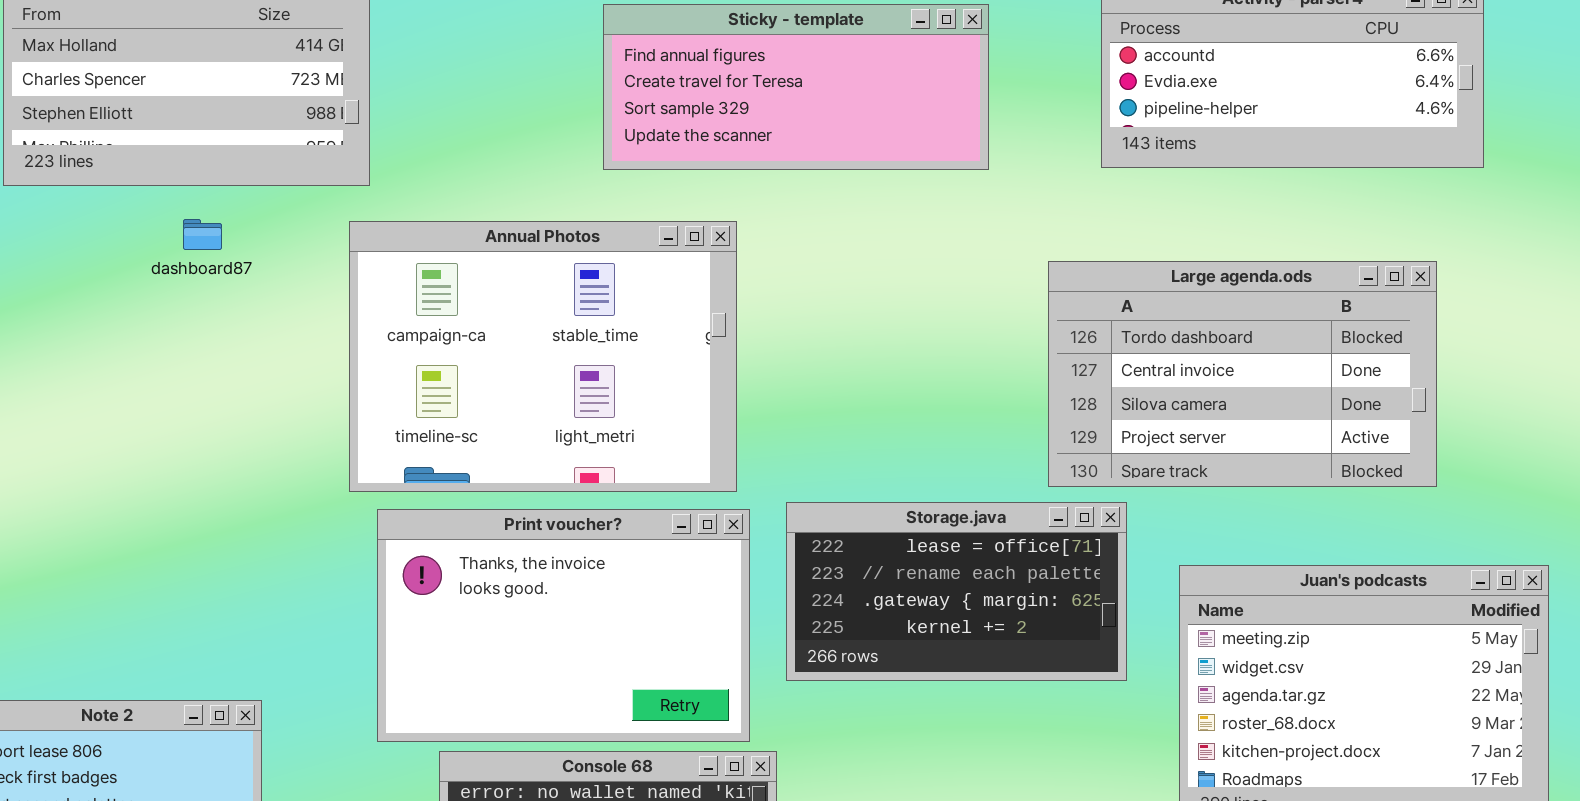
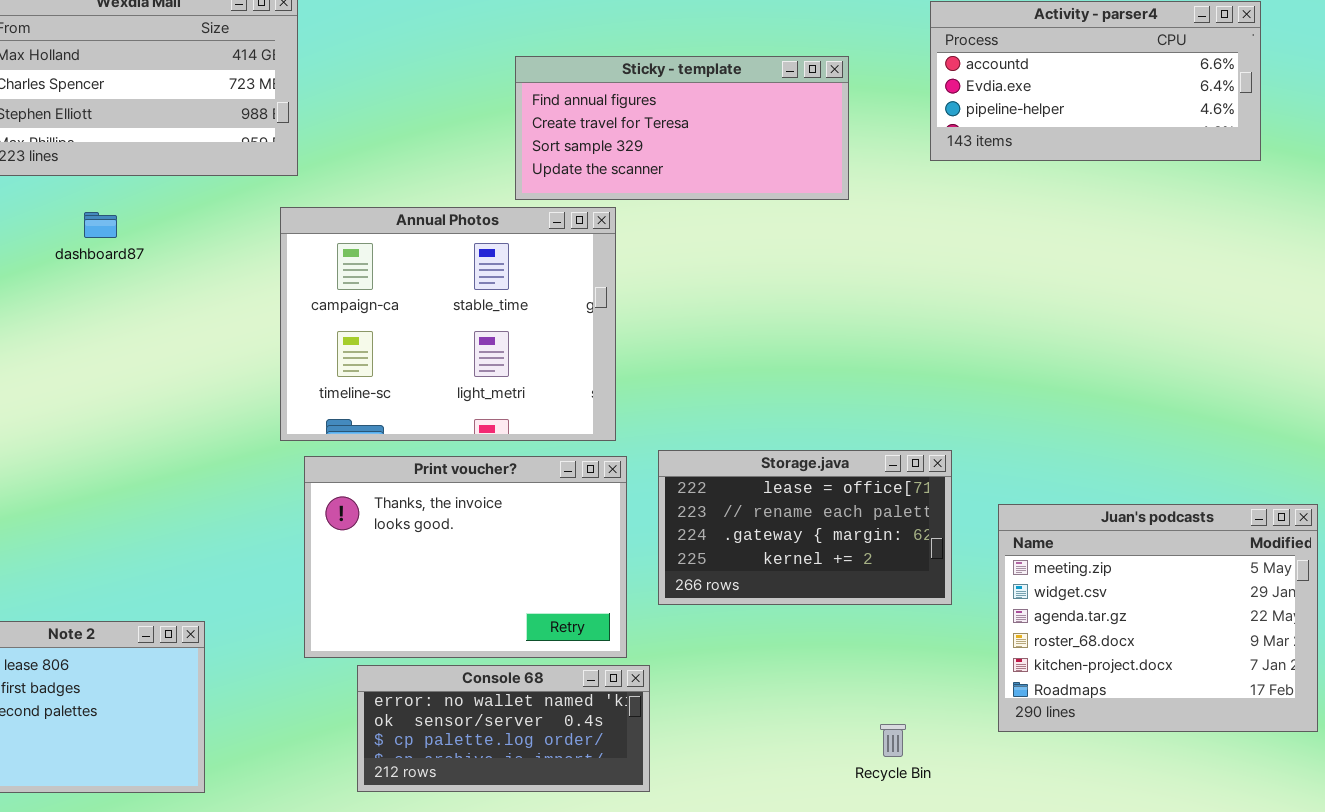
Sticky - template: [603,4,989,170] -> [515,56,849,200], moved
dashboard87: [183,219,222,250] -> [84,212,117,238], moved
Large agenda.ods: [1048,261,1437,487] -> none, closed

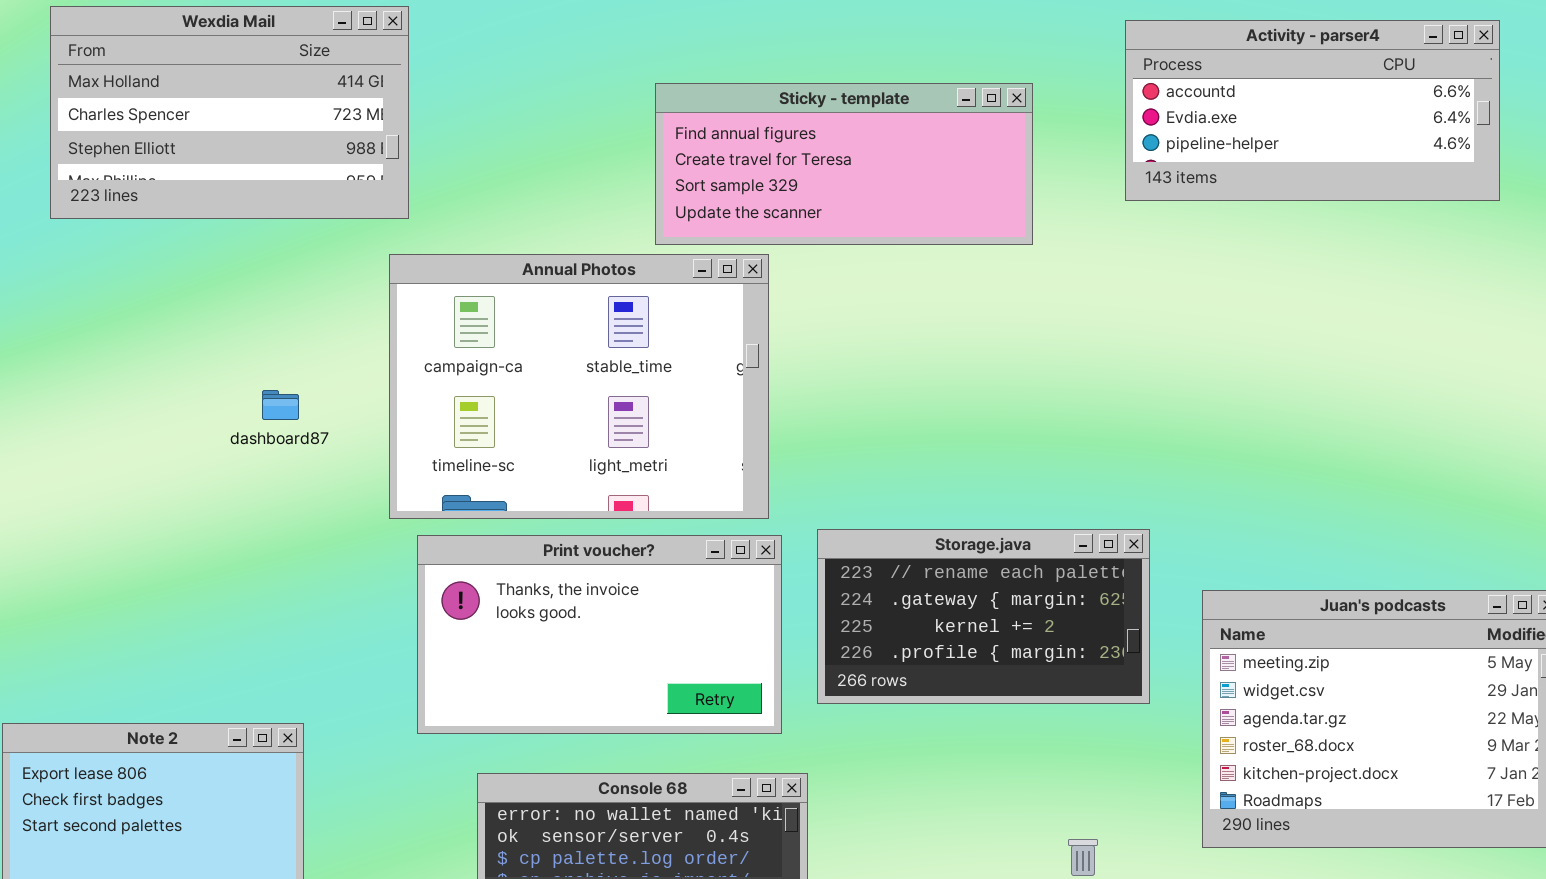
dashboard87: [84,212,117,238] -> [262,390,299,420], moved
Storage.java: [658,450,952,605] -> [817,529,1150,704], scrolled down 1 row
Print voucher?: [304,456,627,658] -> [417,535,782,734], resized

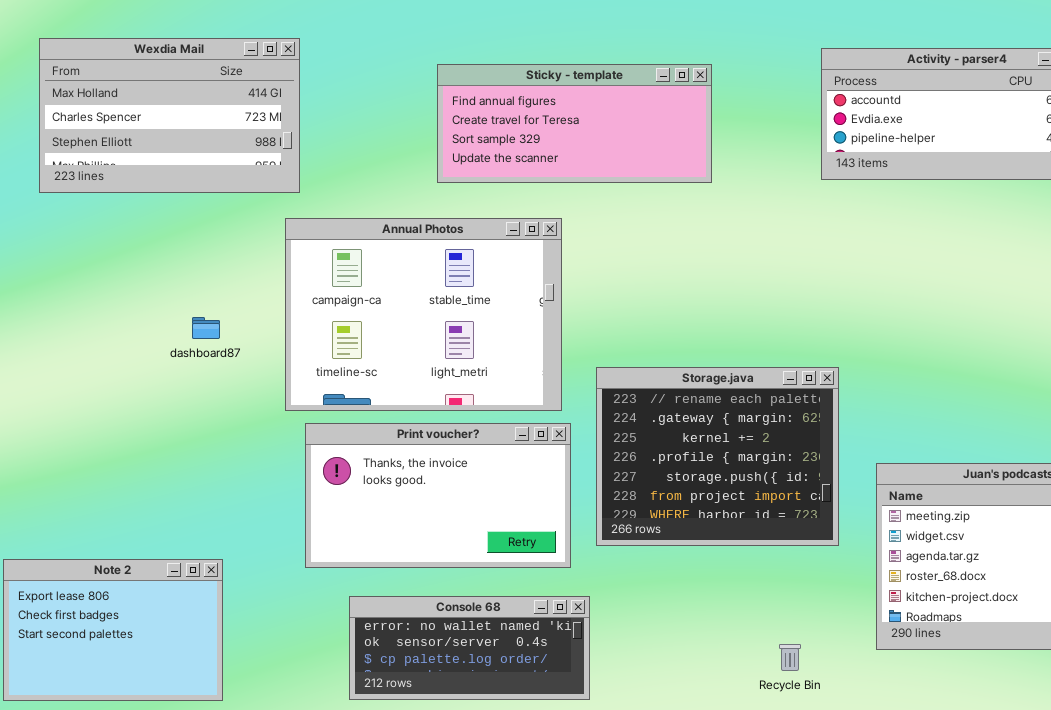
Sticky - template: [655,83,1033,245] -> [437,64,712,183], moved
Storage.java: [817,529,1150,704] -> [596,367,839,546], resized

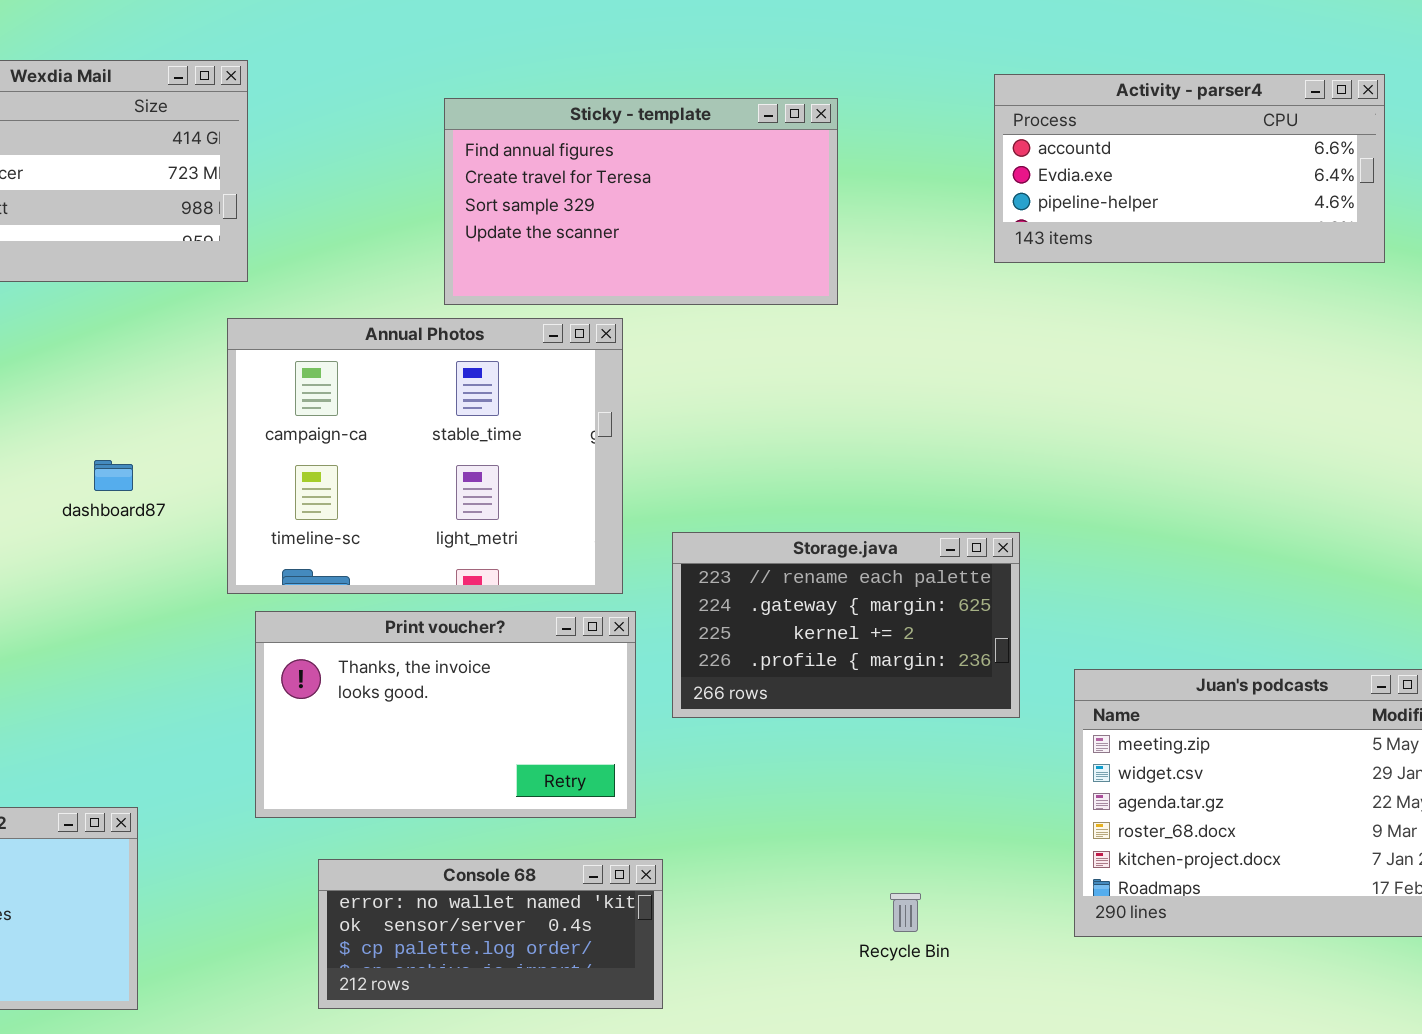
Sticky - template: [437,64,712,183] -> [444,98,838,305], resized
Storage.java: [596,367,839,546] -> [672,532,1020,718], resized
Recycle Bin: [779,644,801,671] -> [890,893,921,932], moved

